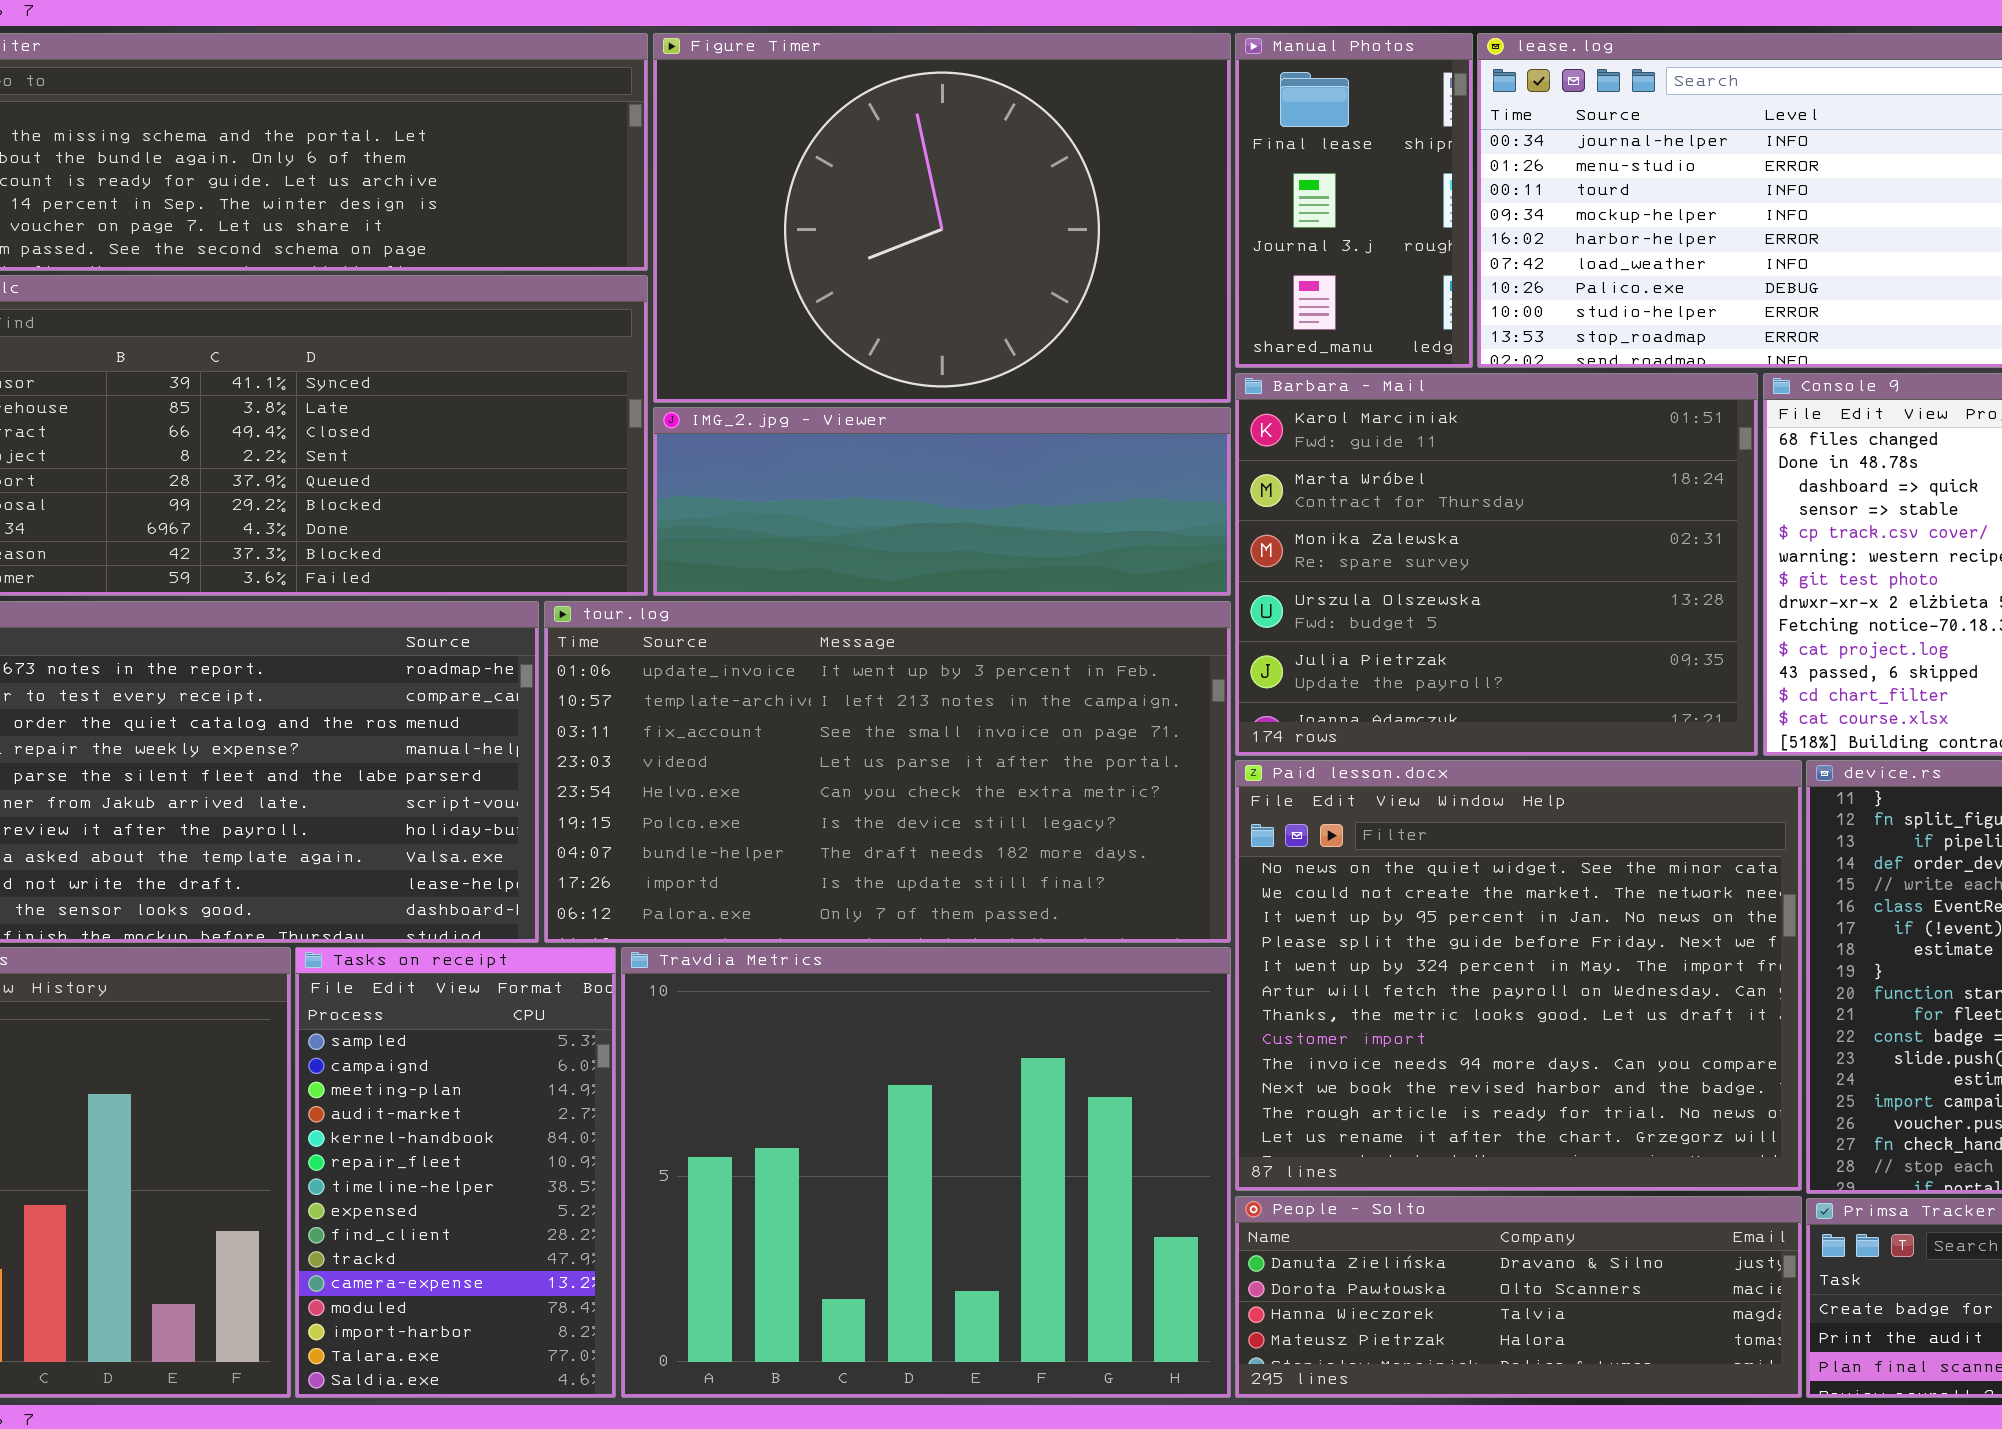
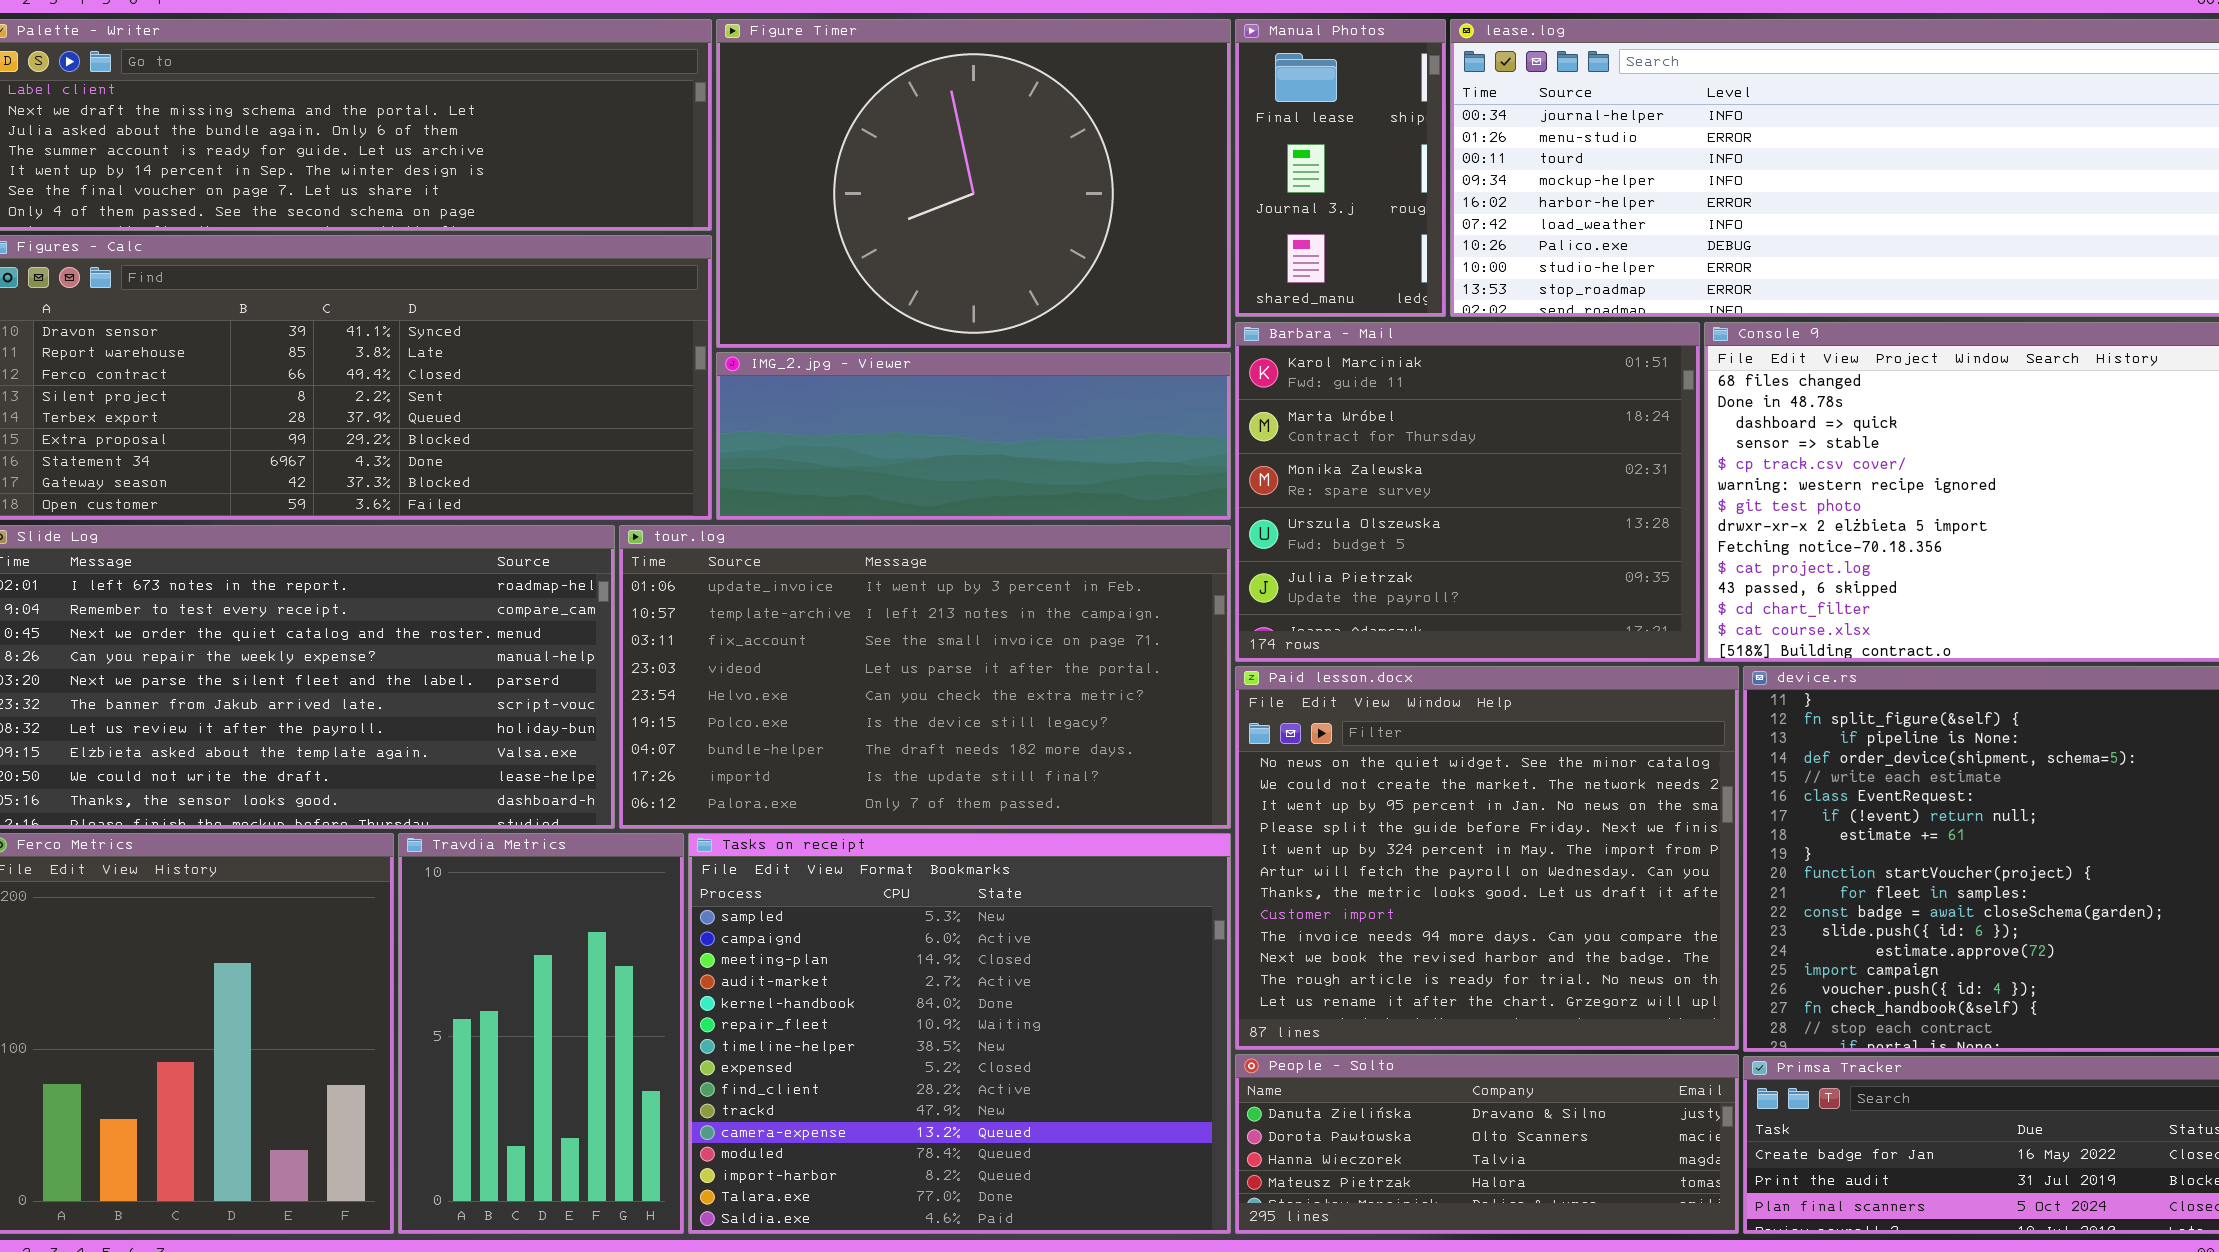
Tasks on receipt: [295,947,616,1398] -> [688,833,1231,1234], moved, resized
Travdia Metrics: [621,947,1231,1398] -> [398,833,684,1234], moved, resized

